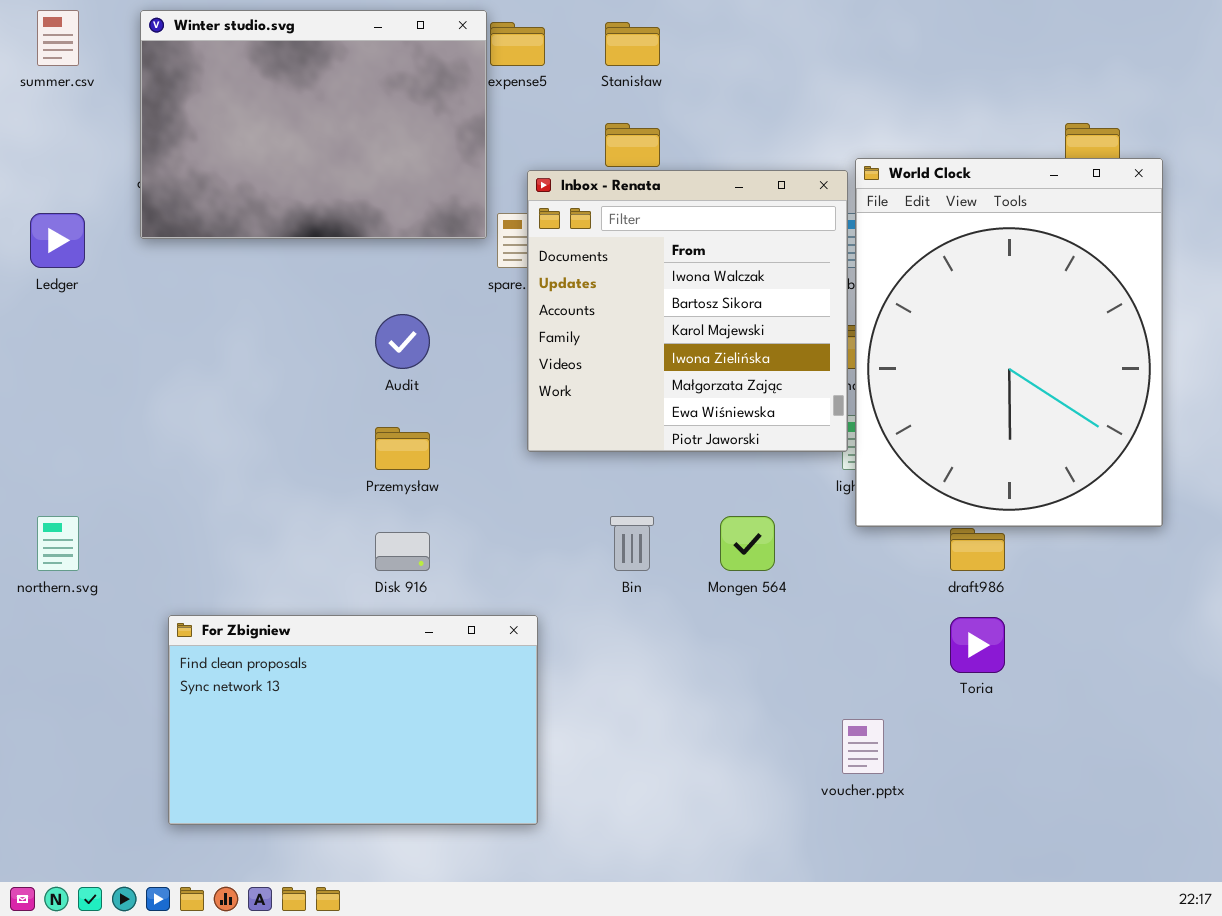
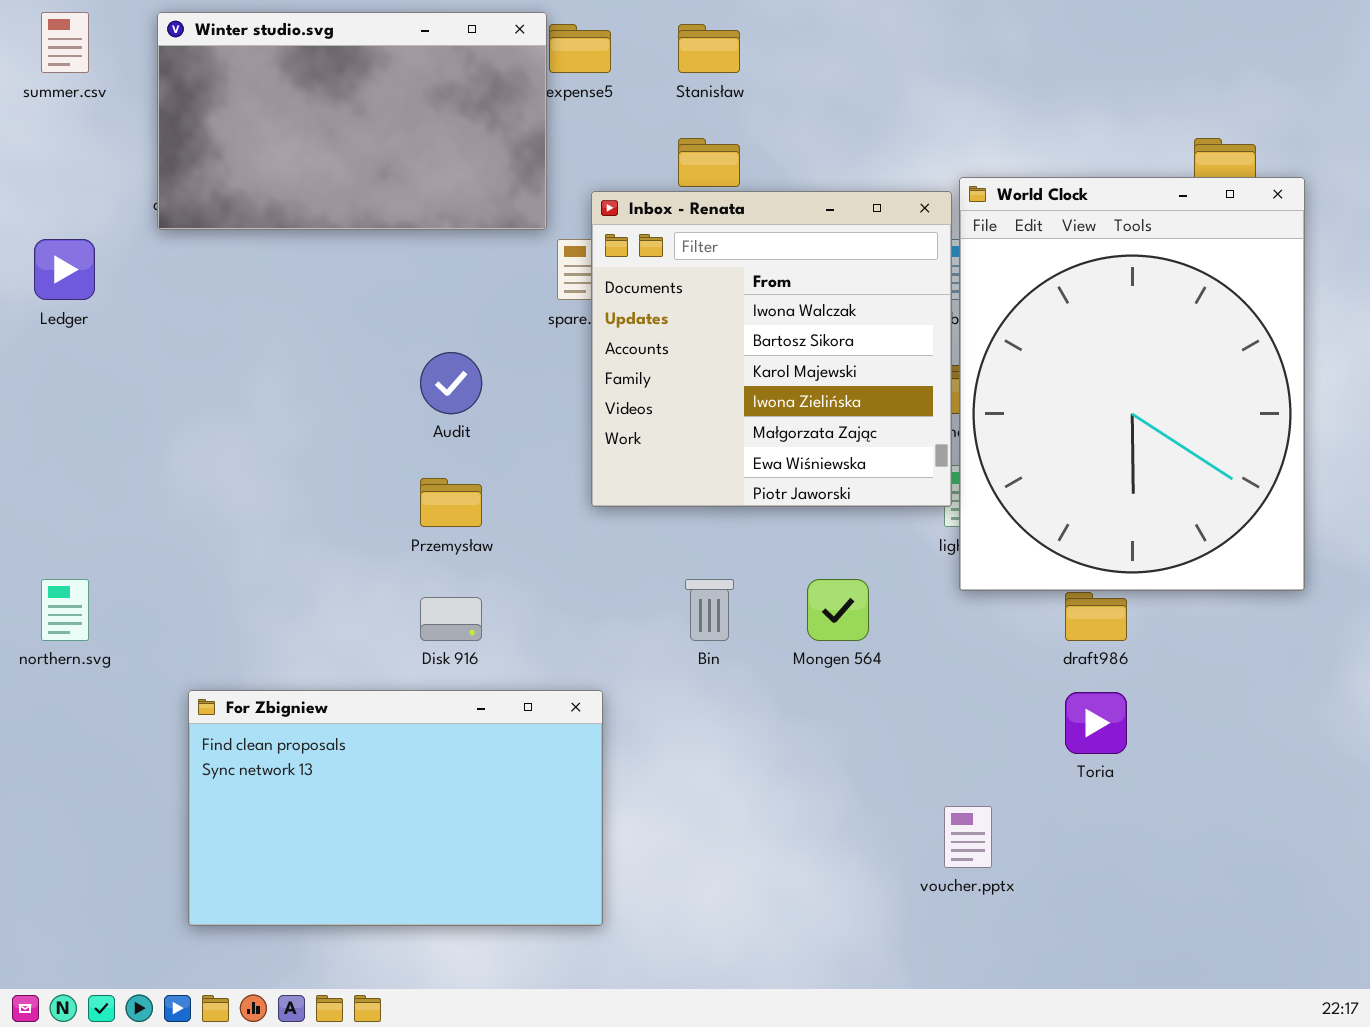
Winter studio.svg: [140,10,487,239] -> [157,12,547,230], resized

